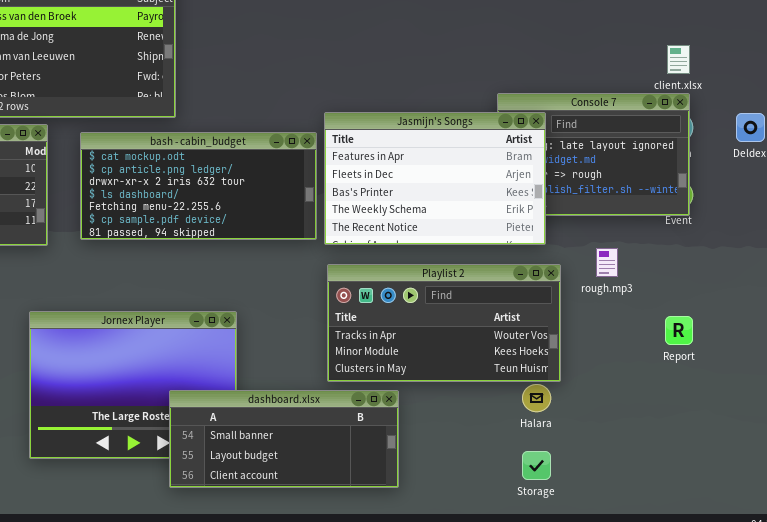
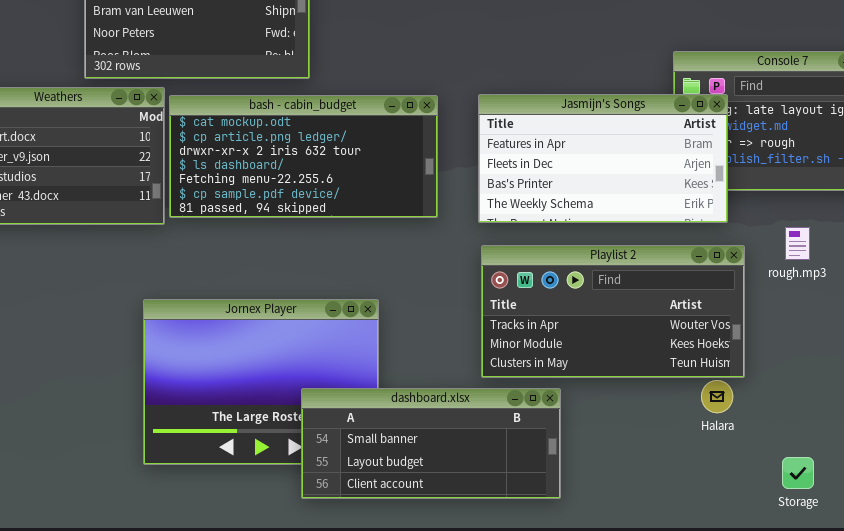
Jasmijn's Songs: [324,112,546,245] -> [478,94,728,223], resized
bash - cabin_budget: [80,132,317,240] -> [169,95,438,218], moved
Storage: [522,451,551,480] -> [782,457,814,489], moved

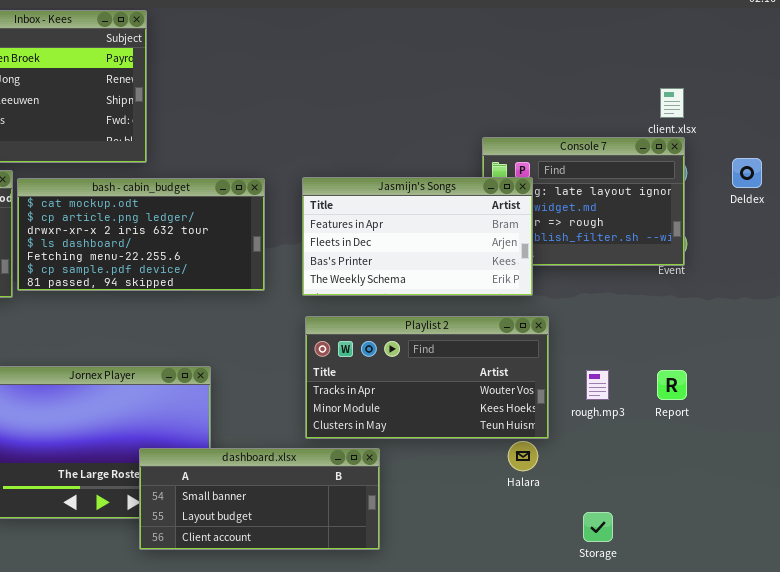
rough.mp3: [785,227,810,260] -> [586,370,609,400], moved

